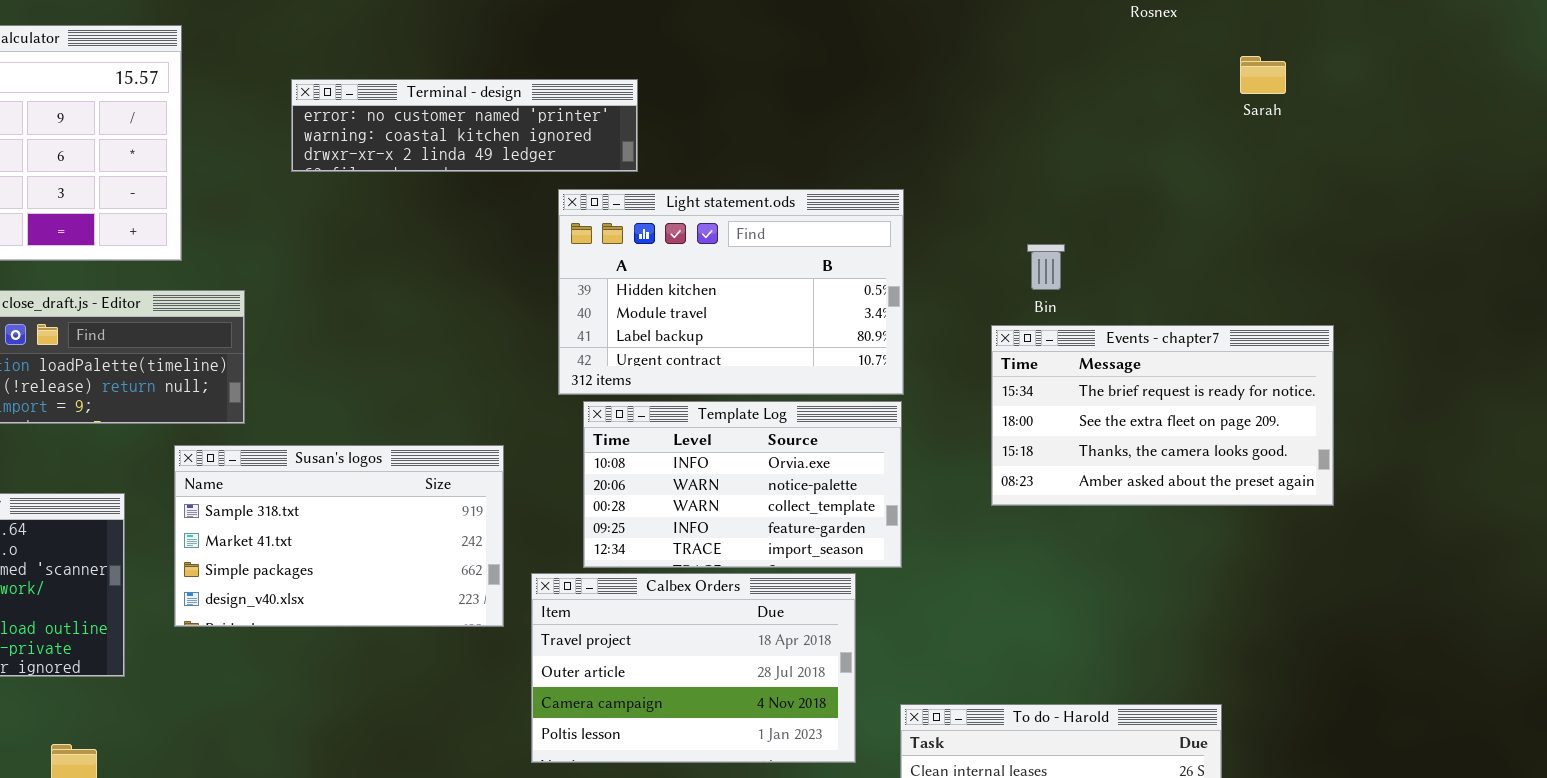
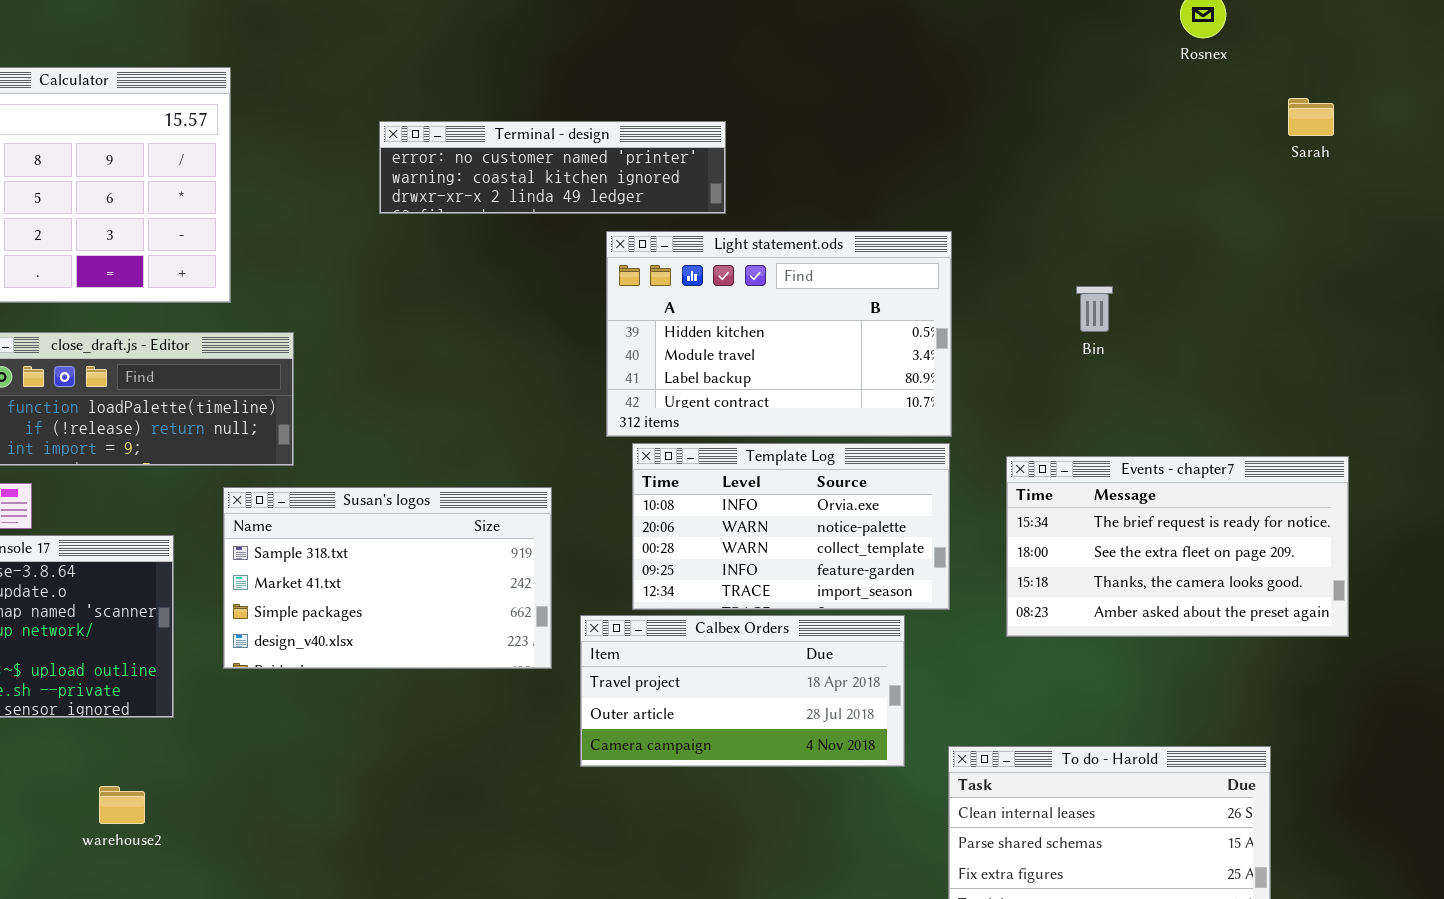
Terminal - design: [291,79,638,172] -> [379,121,726,214], moved
Events - chapter7: [991,325,1334,506] -> [1006,456,1349,637], moved
Calbex Orders: [531,573,856,763] -> [580,615,905,767], resized

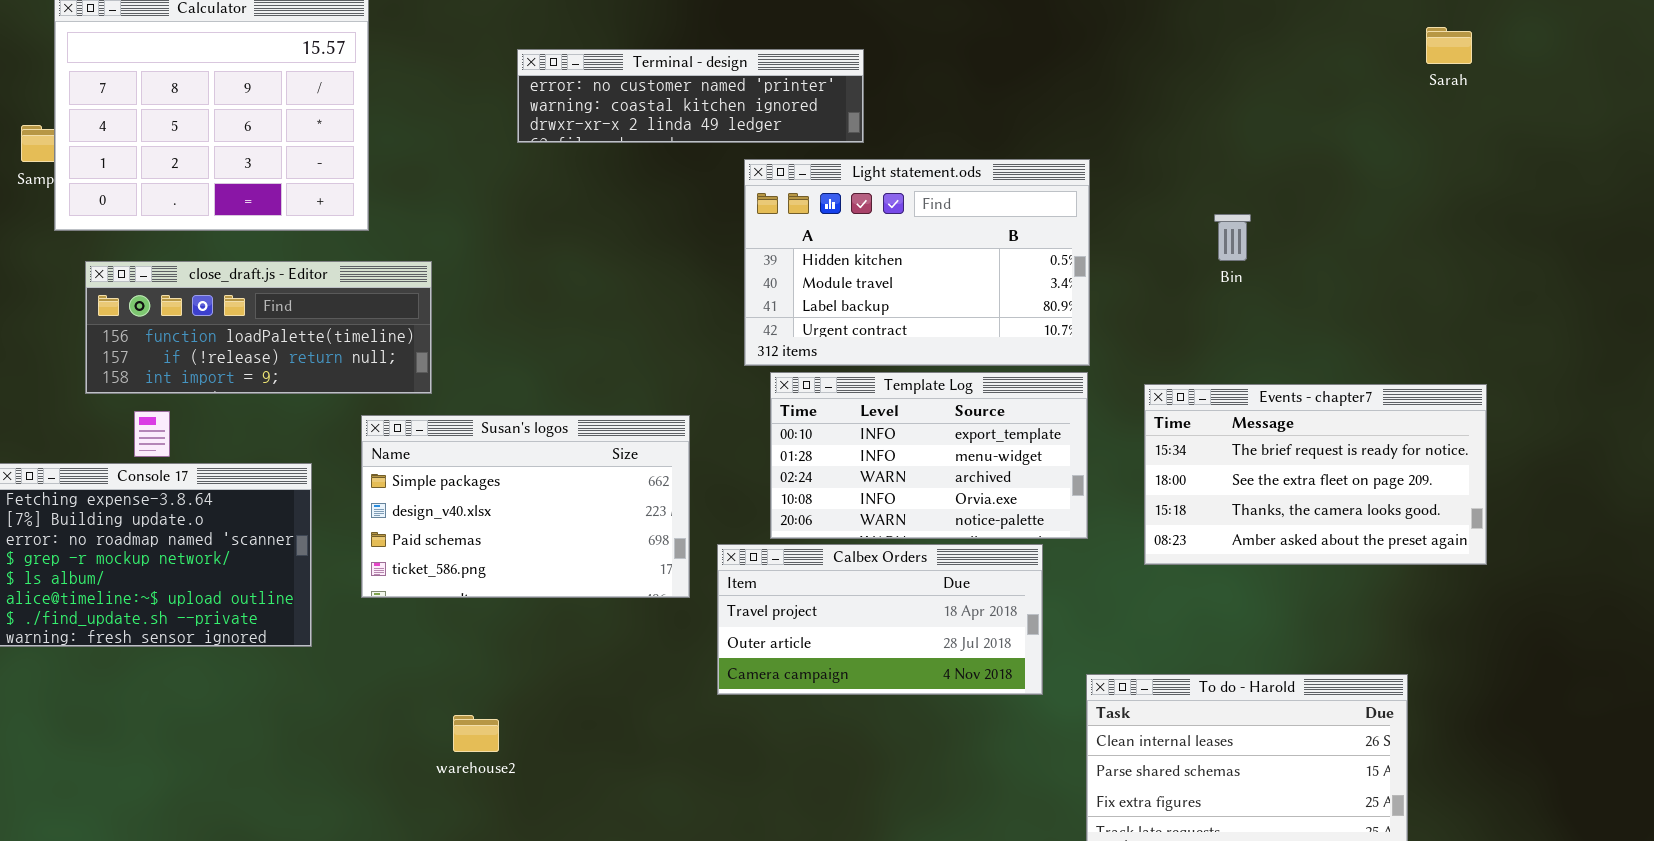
Template Log: [632,443,950,610] -> [770,372,1088,539], scrolled up 3 rows
Susan's logos: [223,487,552,669] -> [361,415,690,598], scrolled down 2 rows
warehouse2: [99,786,145,824] -> [453,715,499,752], moved

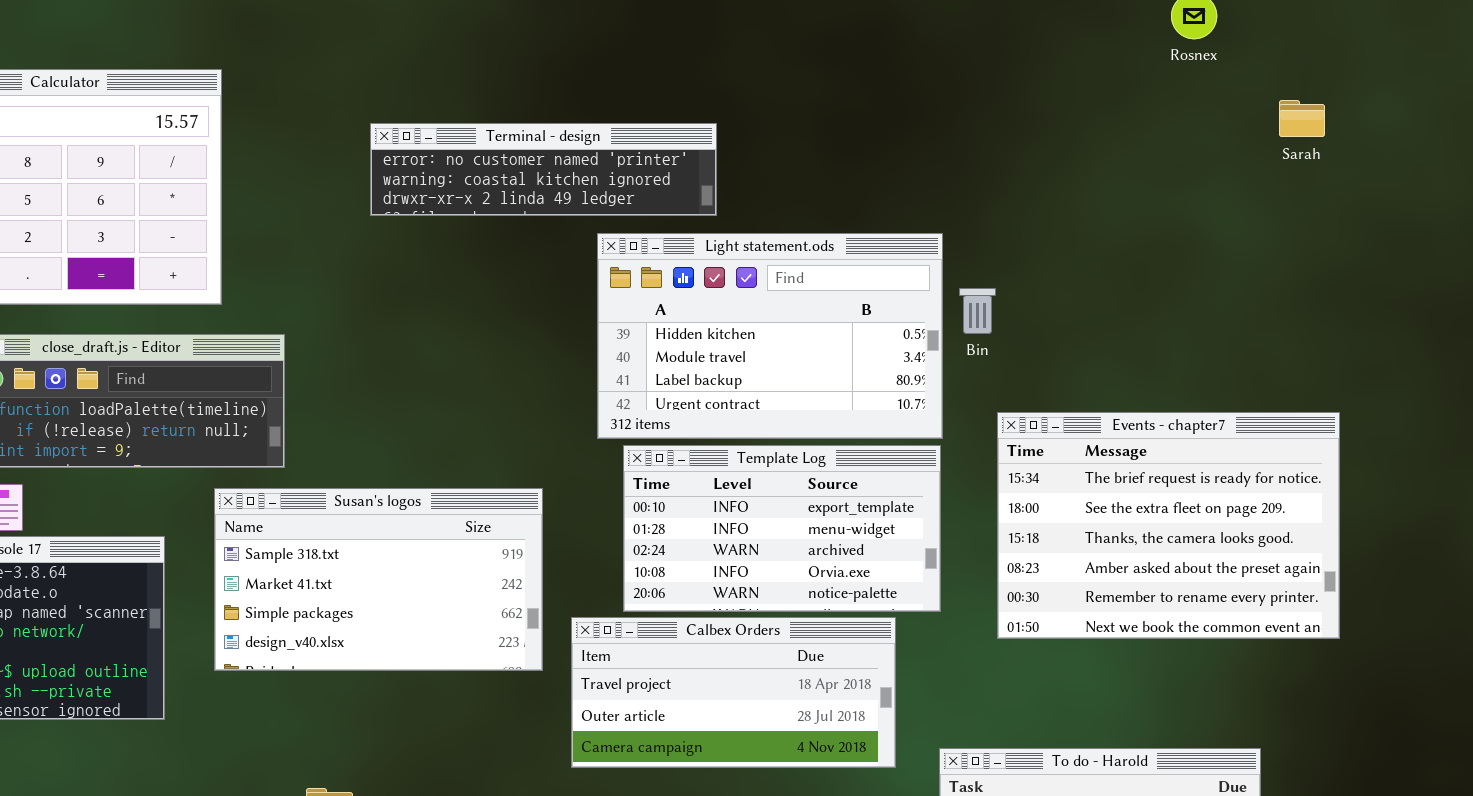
Bin: [1214,214,1251,261] -> [959,288,996,334], moved
Events - chapter7: [1144,384,1487,565] -> [997,412,1340,639], resized
Susan's logos: [361,415,690,598] -> [214,488,543,671], scrolled up 2 rows

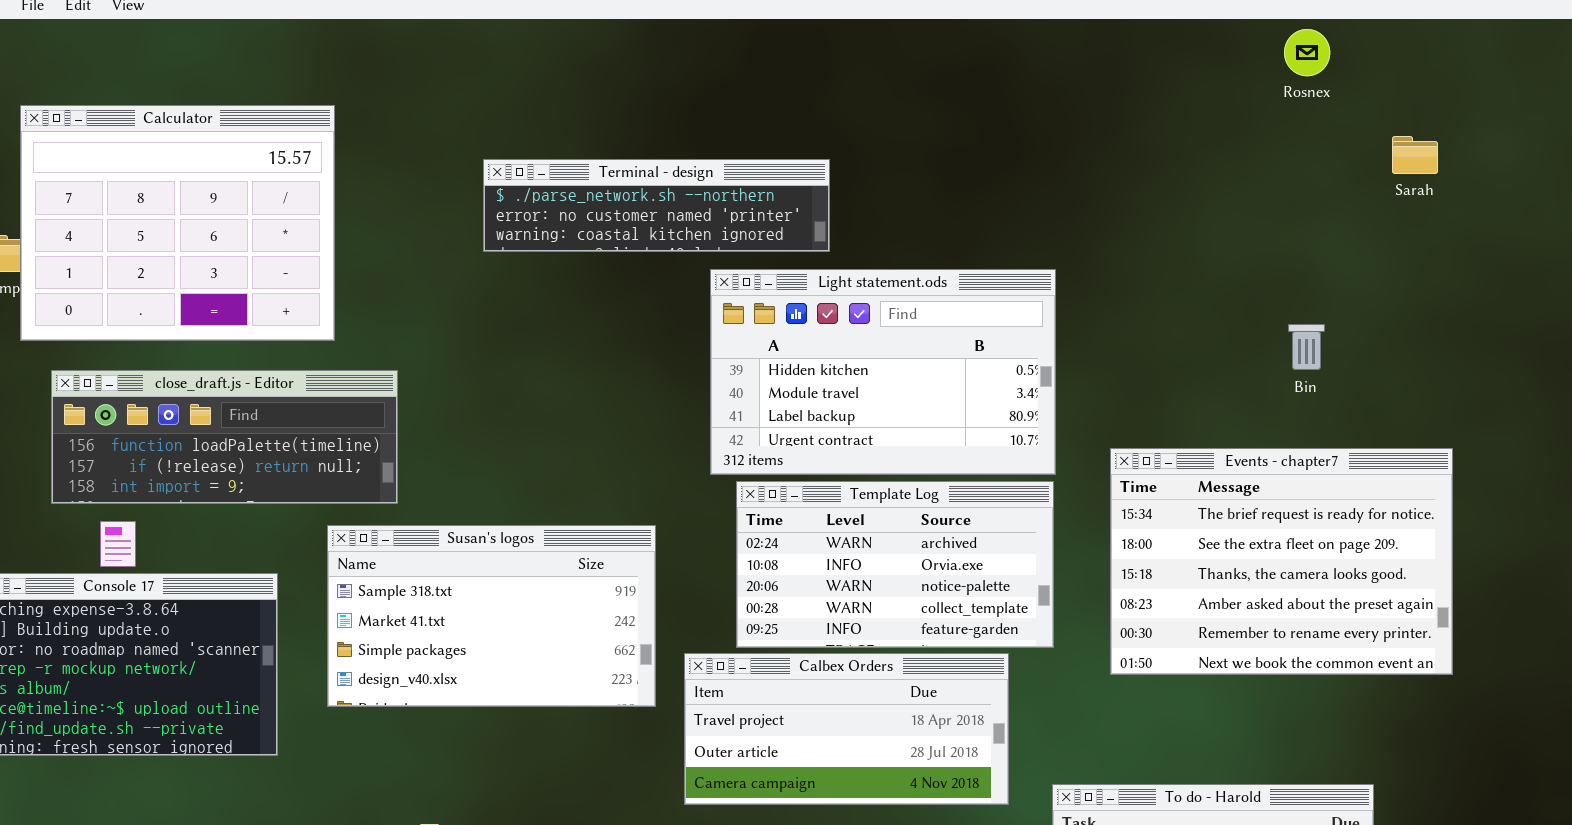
Terminal - design: [370,123,717,216] -> [483,159,830,252], scrolled up 1 row
Bin: [959,288,996,334] -> [1288,324,1325,370], moved
Template Log: [623,445,941,612] -> [736,481,1054,648], scrolled down 2 rows

